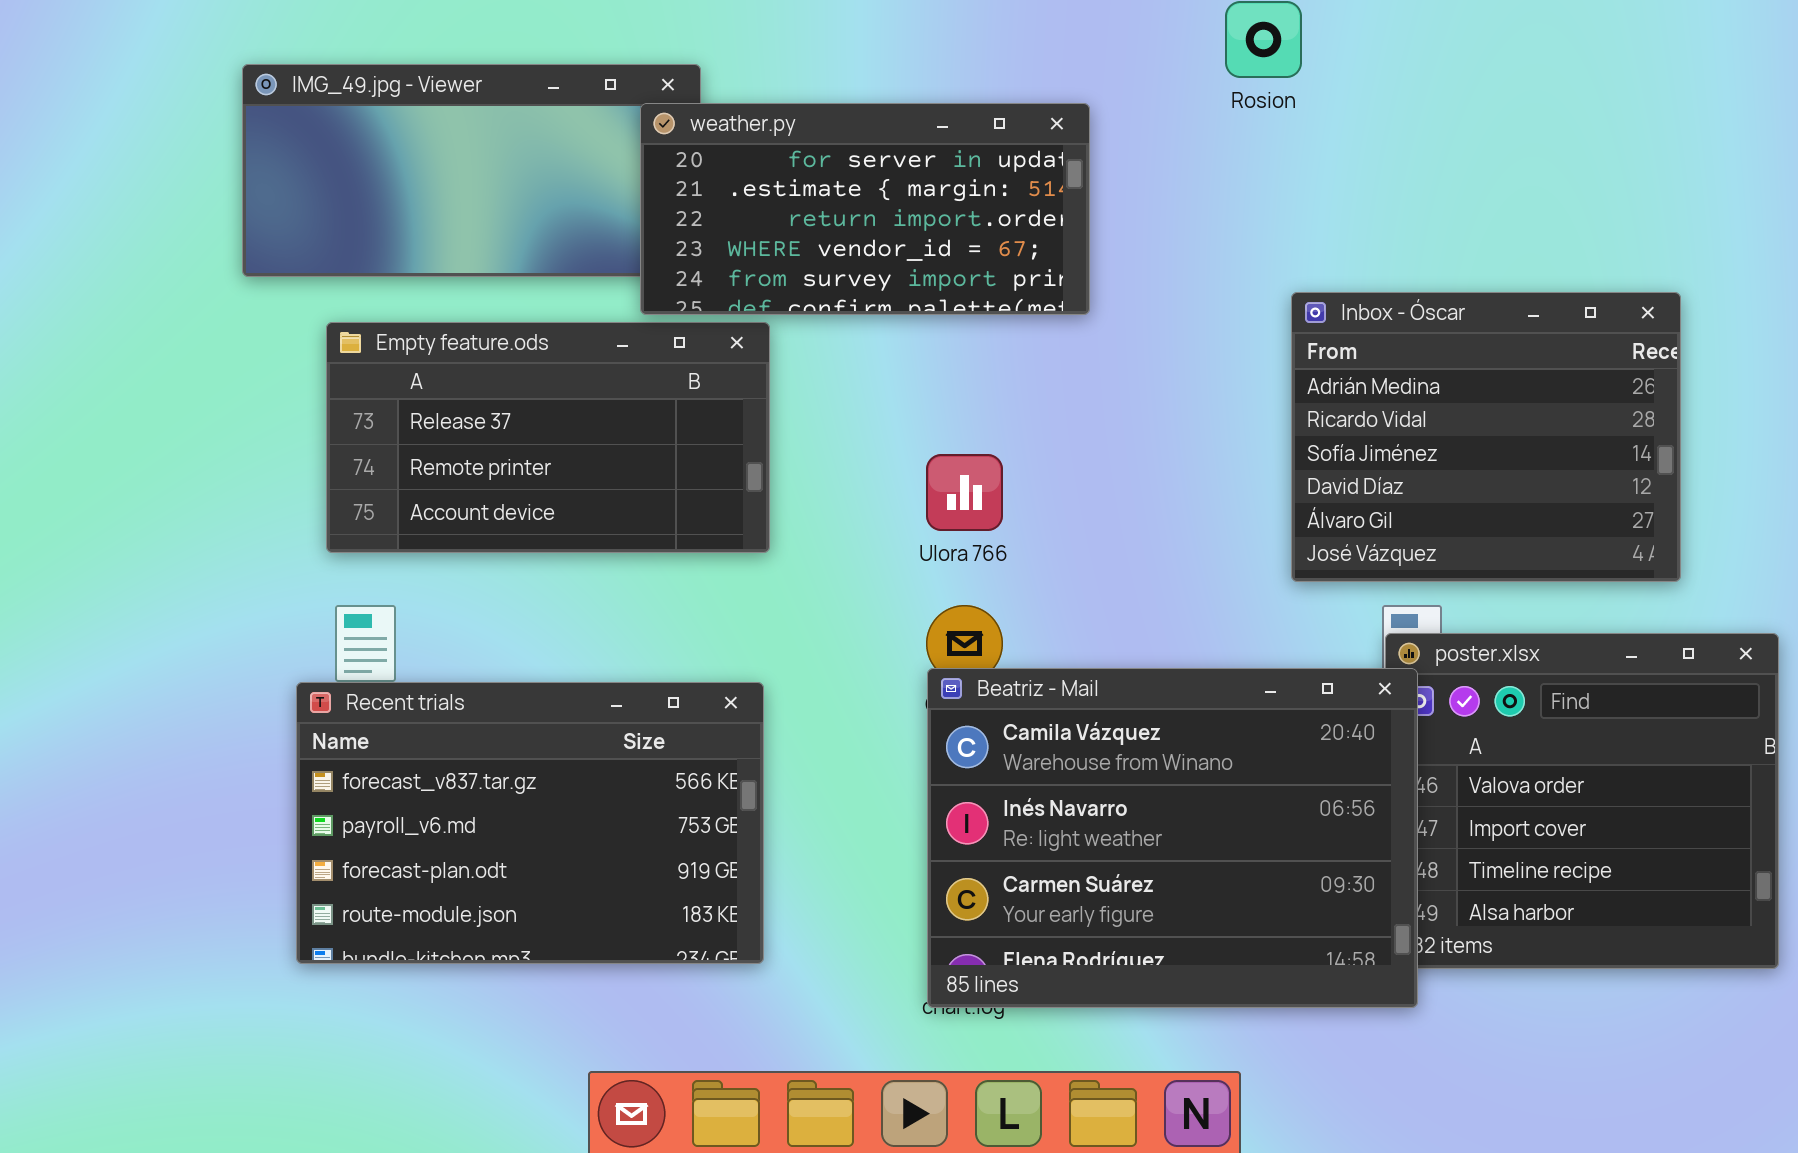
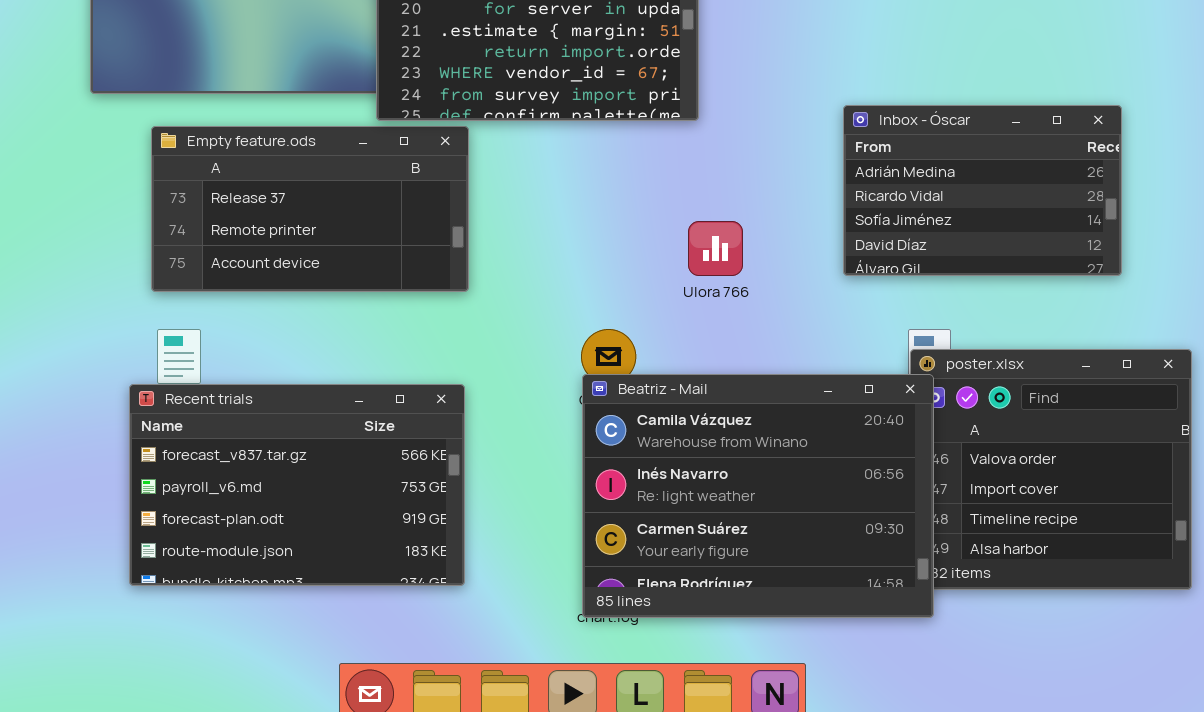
Inbox - Óscar: [1291,292,1681,582] -> [843,105,1122,276], resized
Ulora 766: [926,454,1003,531] -> [688,221,743,276], moved

